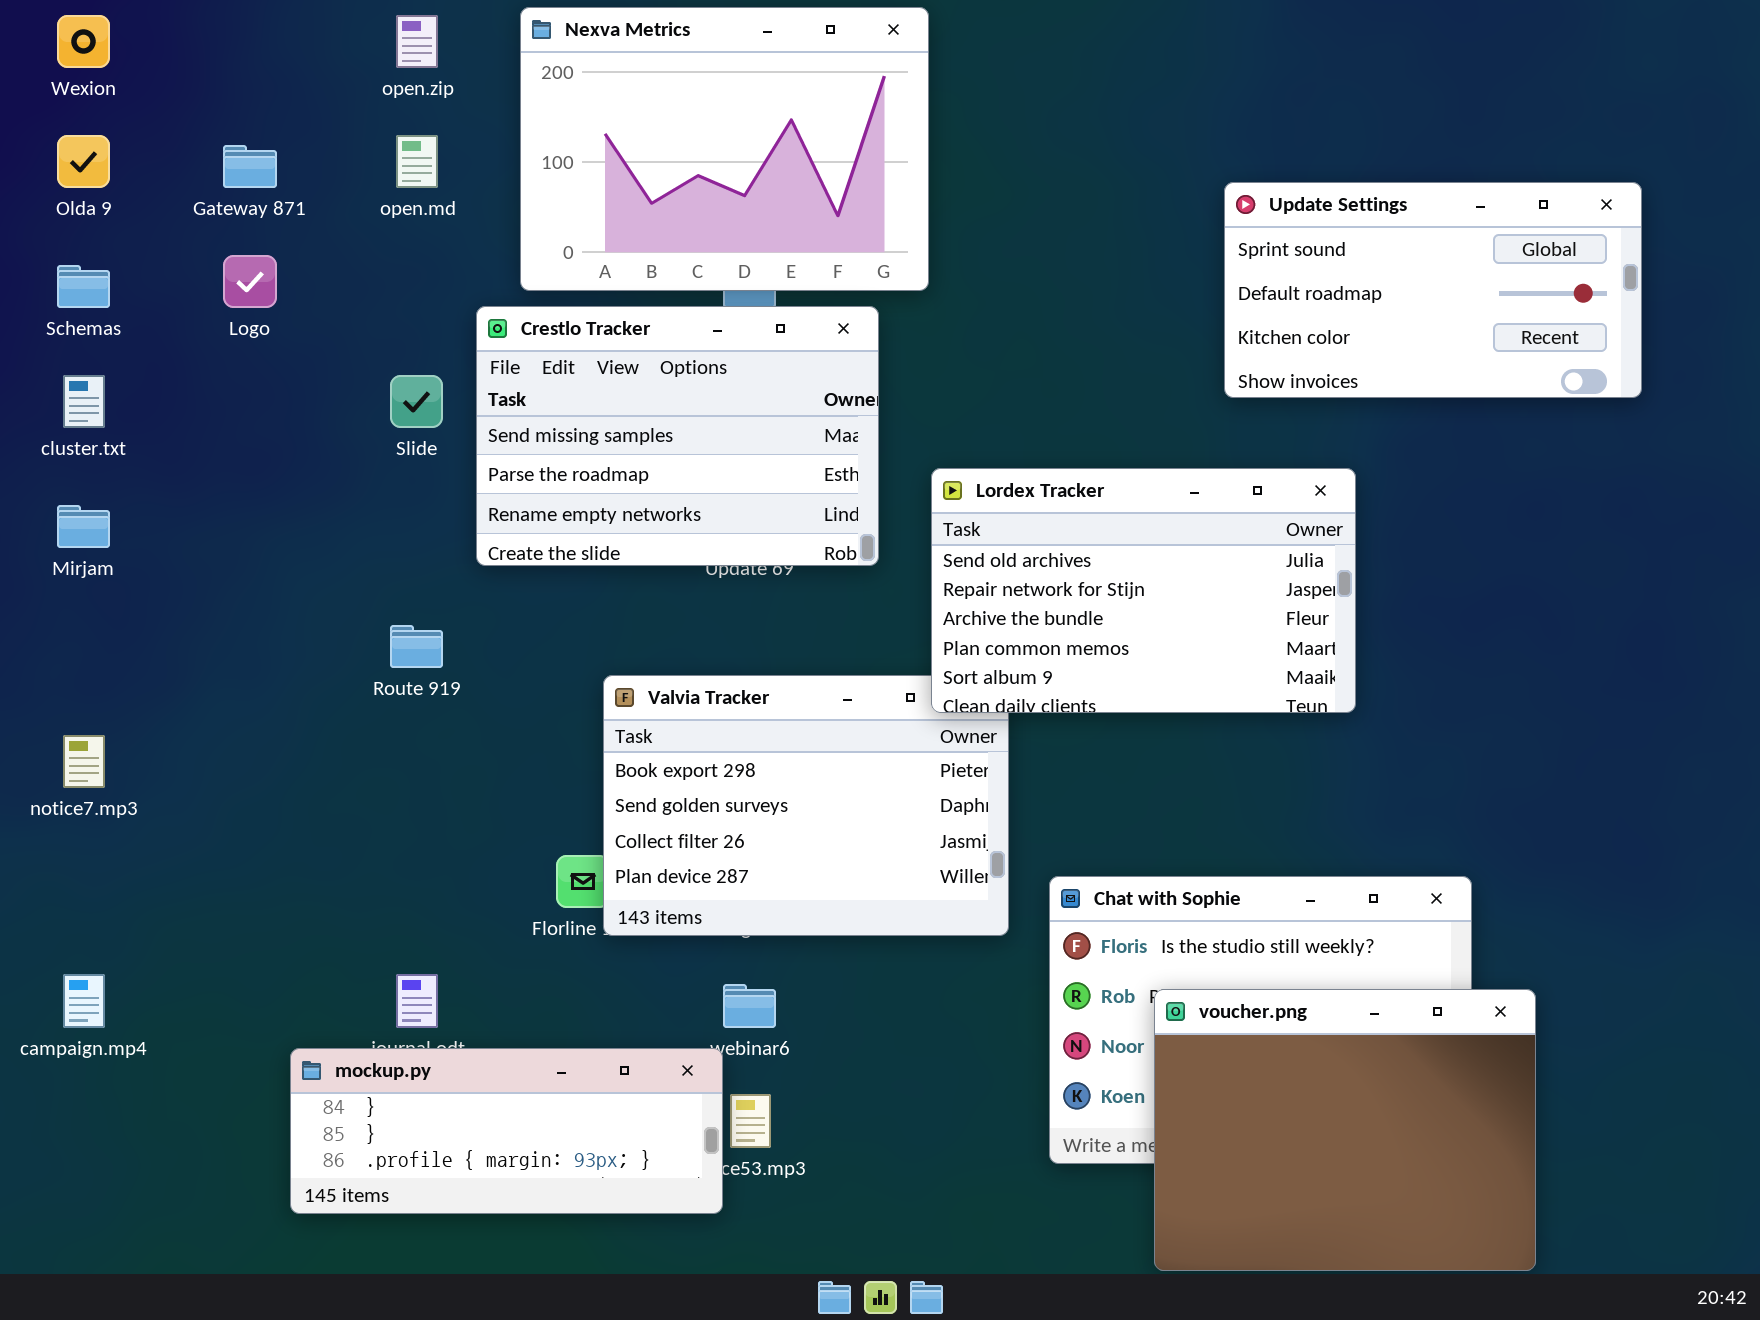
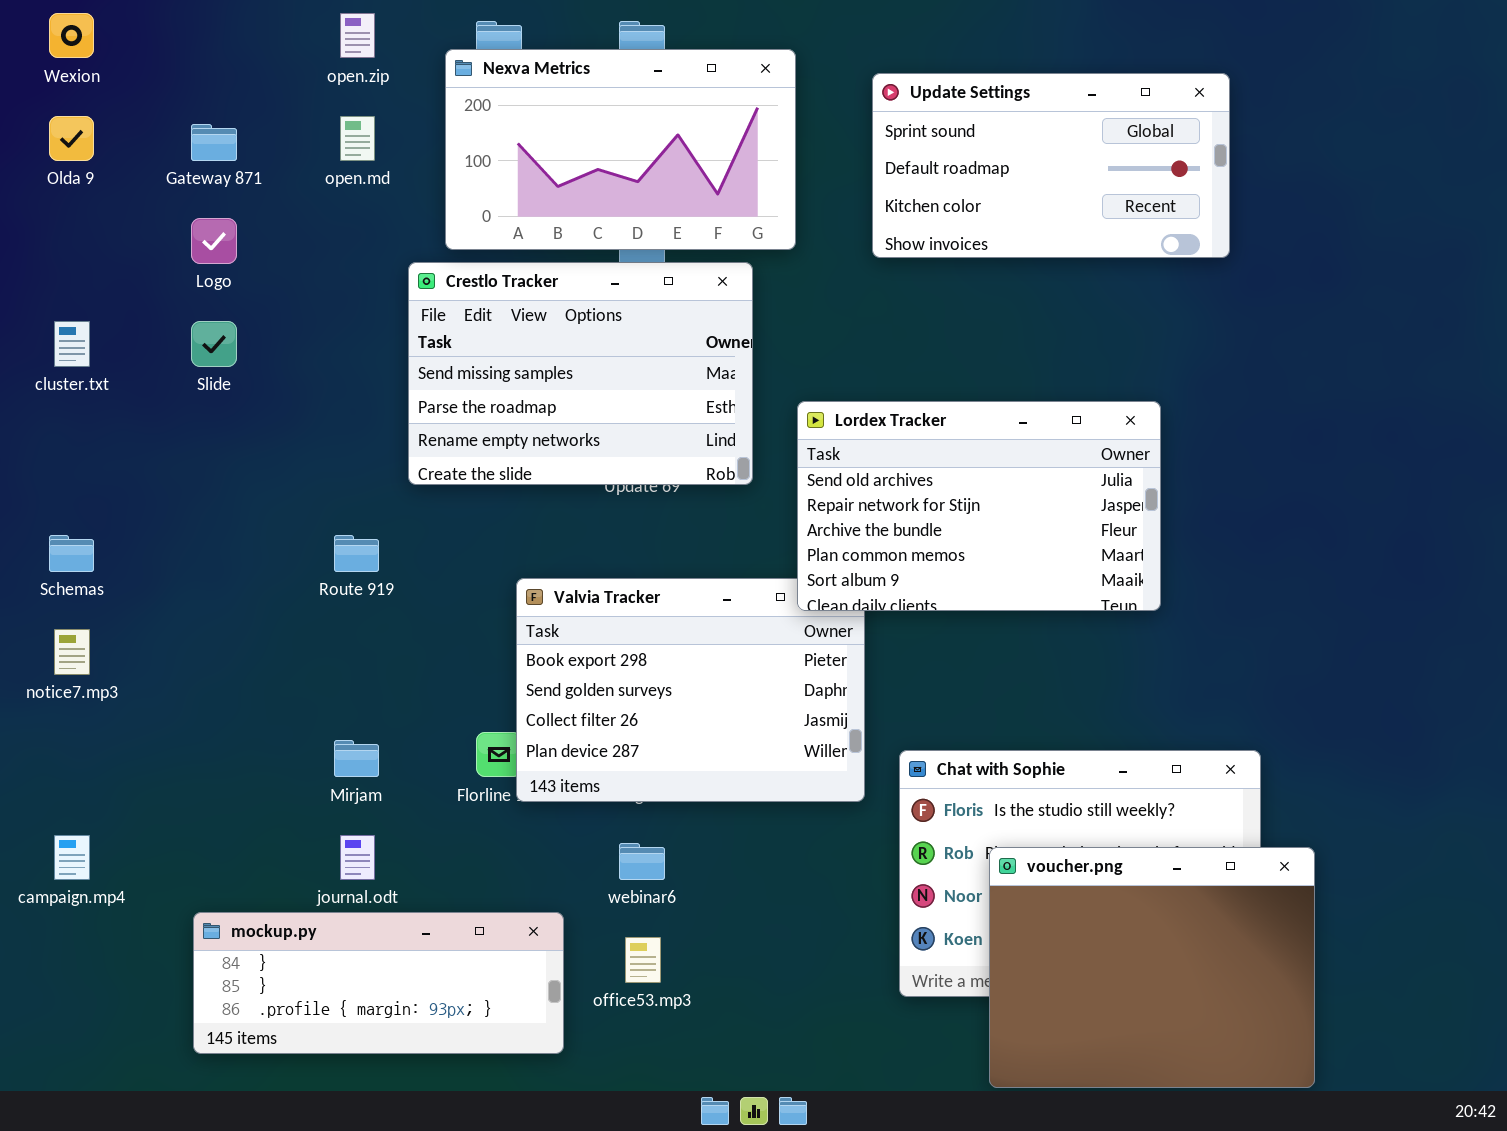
Nexva Metrics: [520,7,929,291] -> [445,49,796,250], resized
Update Settings: [1224,182,1642,398] -> [872,73,1230,258], moved
Schemas: [57,265,110,308] -> [49,535,94,572], moved
Slide: [390,375,443,428] -> [191,321,237,367], moved
Mirjam: [57,505,110,548] -> [334,740,379,777], moved
mockup.py: [290,1048,723,1214] -> [193,912,564,1054], moved

